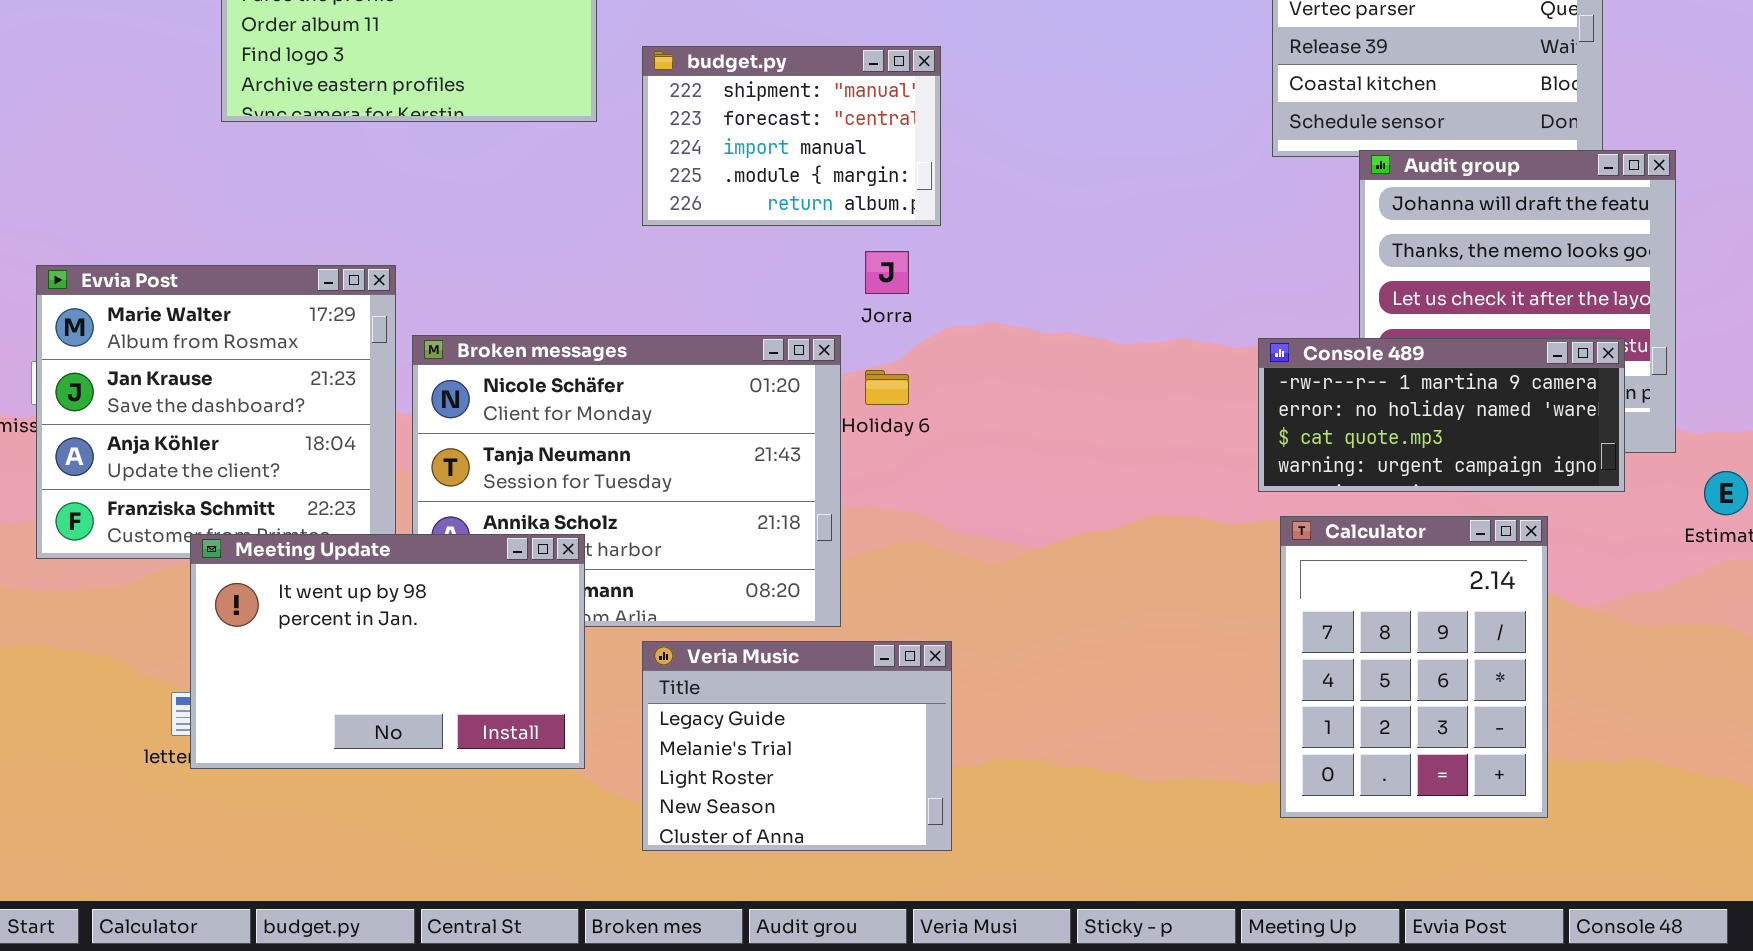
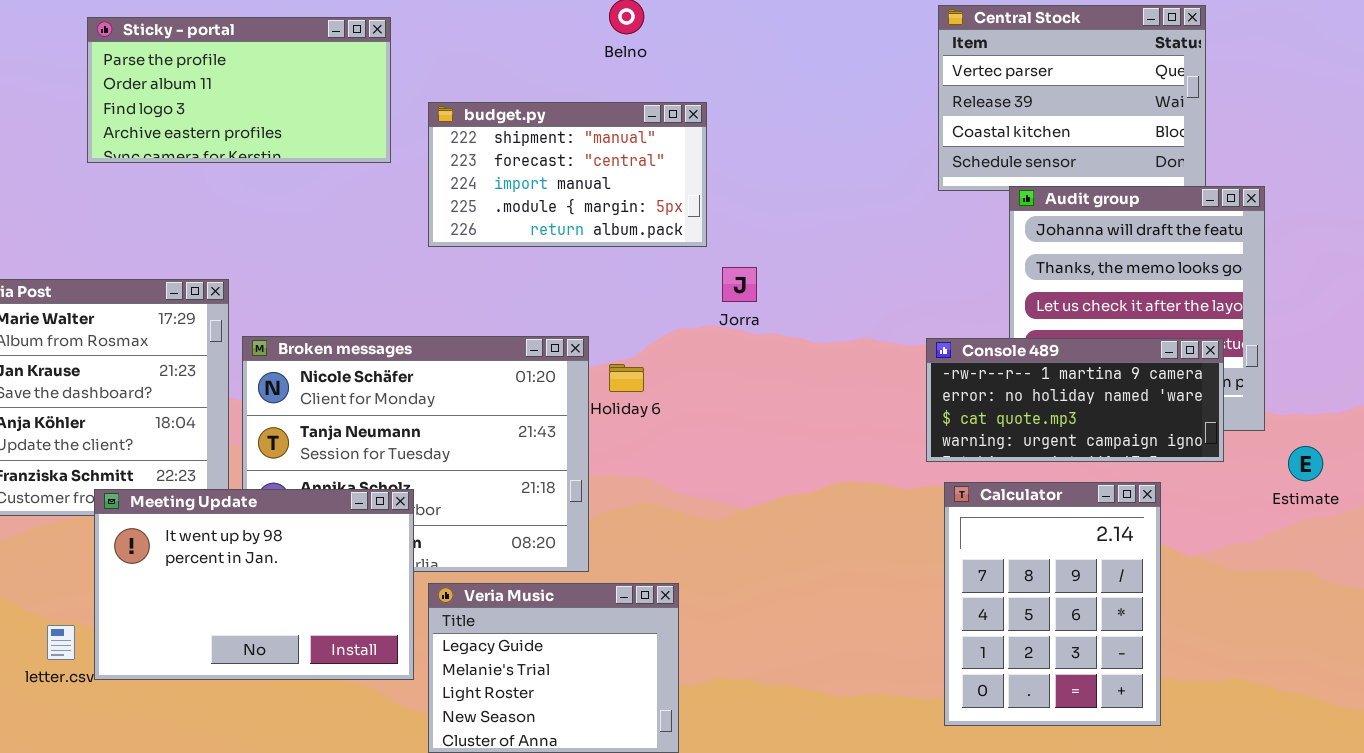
budget.py: [642,46,941,226] -> [428,102,707,247], resized
Jorra: [865,251,909,294] -> [722,267,757,302], moved
Meeting Update: [190,534,585,769] -> [94,489,414,680], moved

